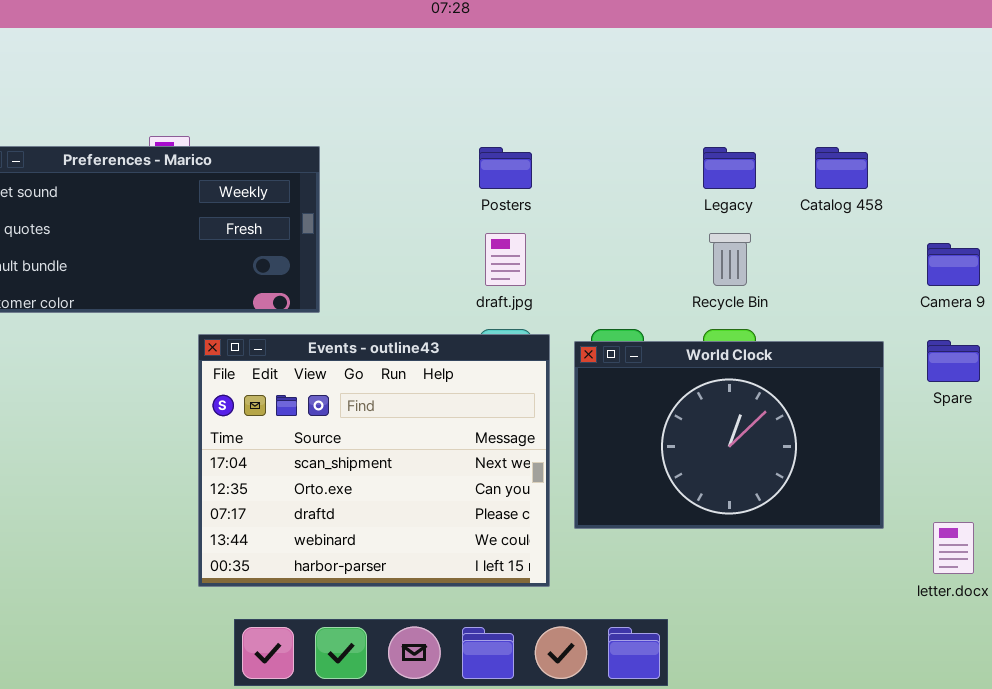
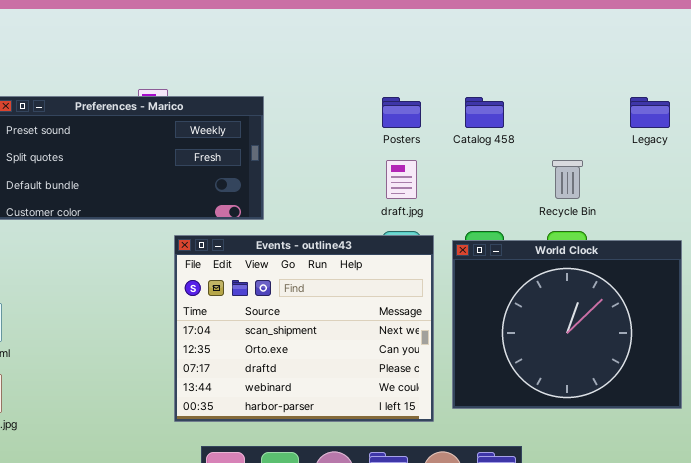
Legacy: [703,147,756,189] -> [630,97,670,128], moved
Catalog 458: [815,147,868,189] -> [465,97,504,128], moved
World Clock: [574,341,884,529] -> [452,240,682,409], resized

